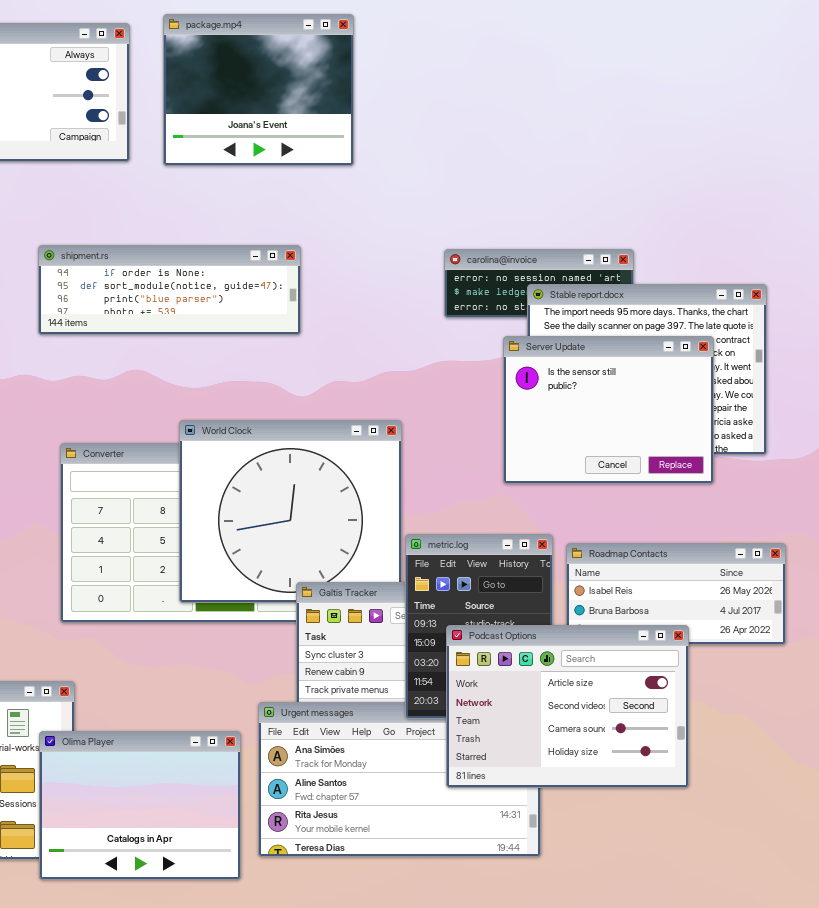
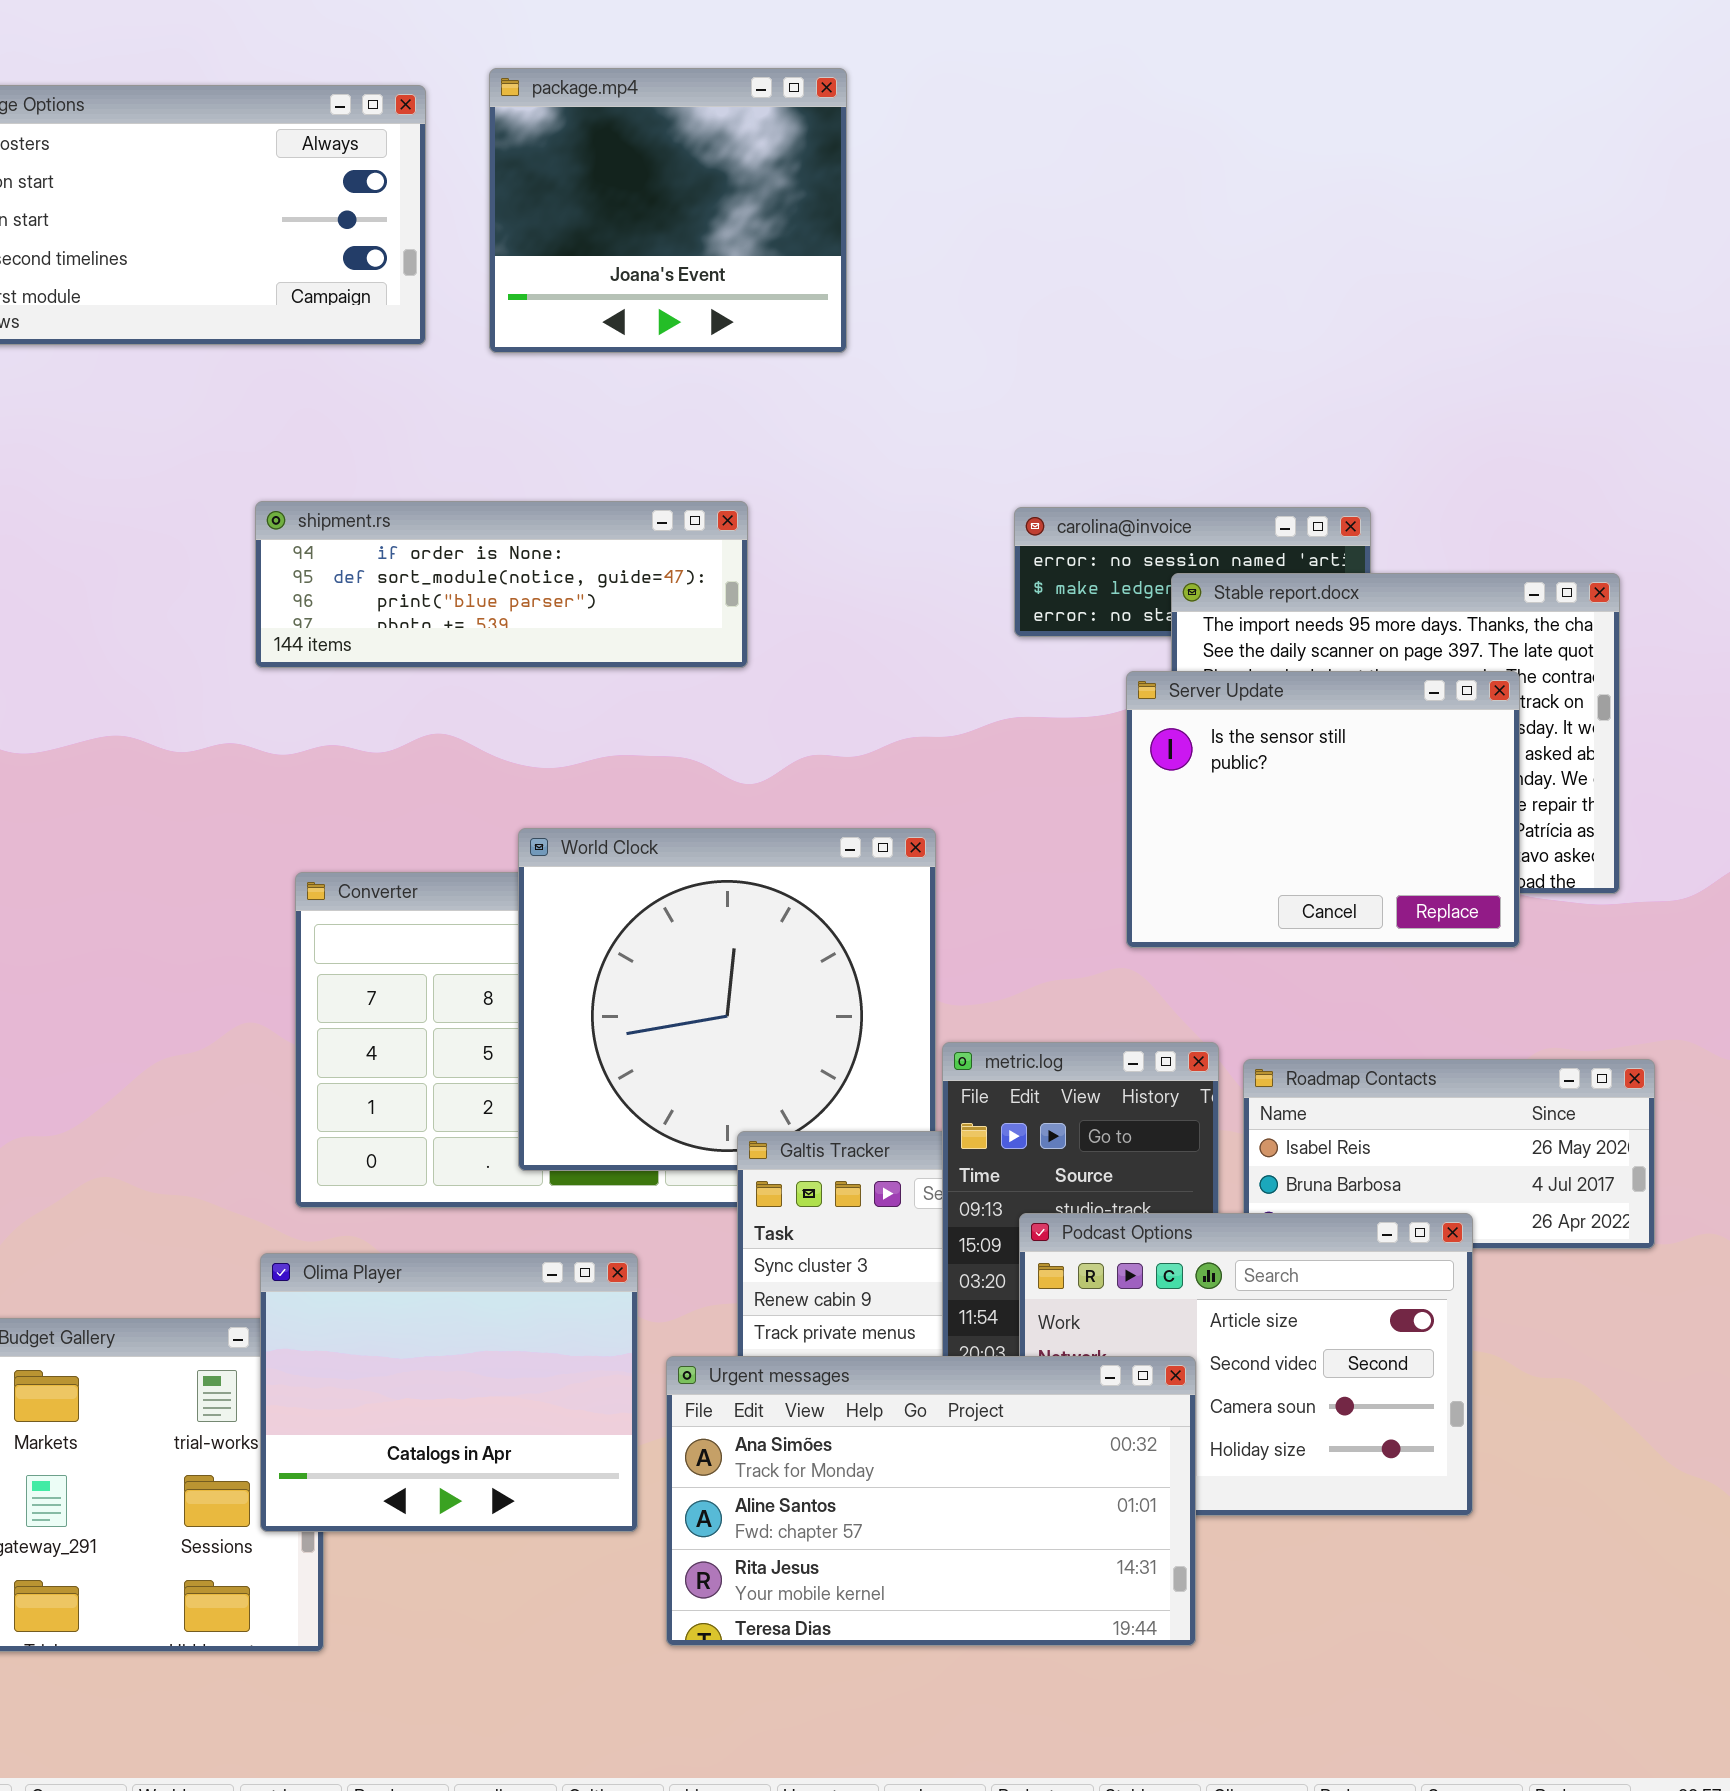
Urgent messages: [258,702,541,857] -> [666,1356,1196,1646], raised
Olima Player: [39,731,241,880] -> [260,1253,638,1532], moved

